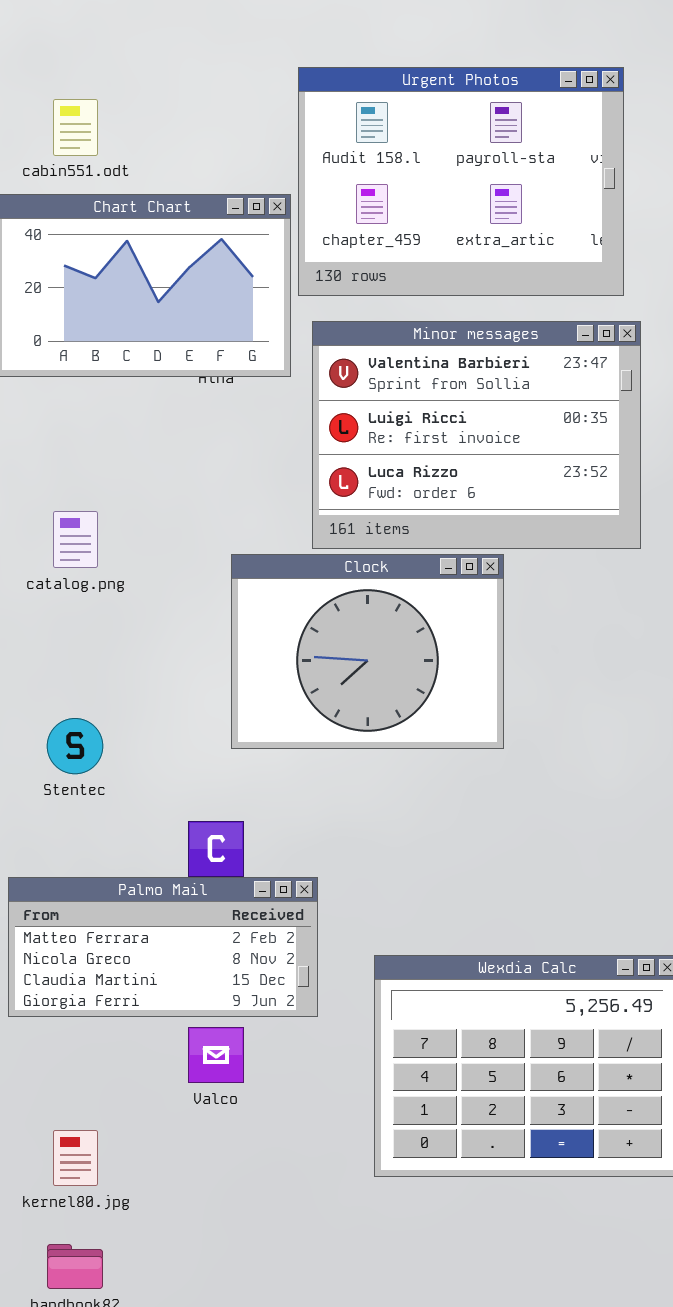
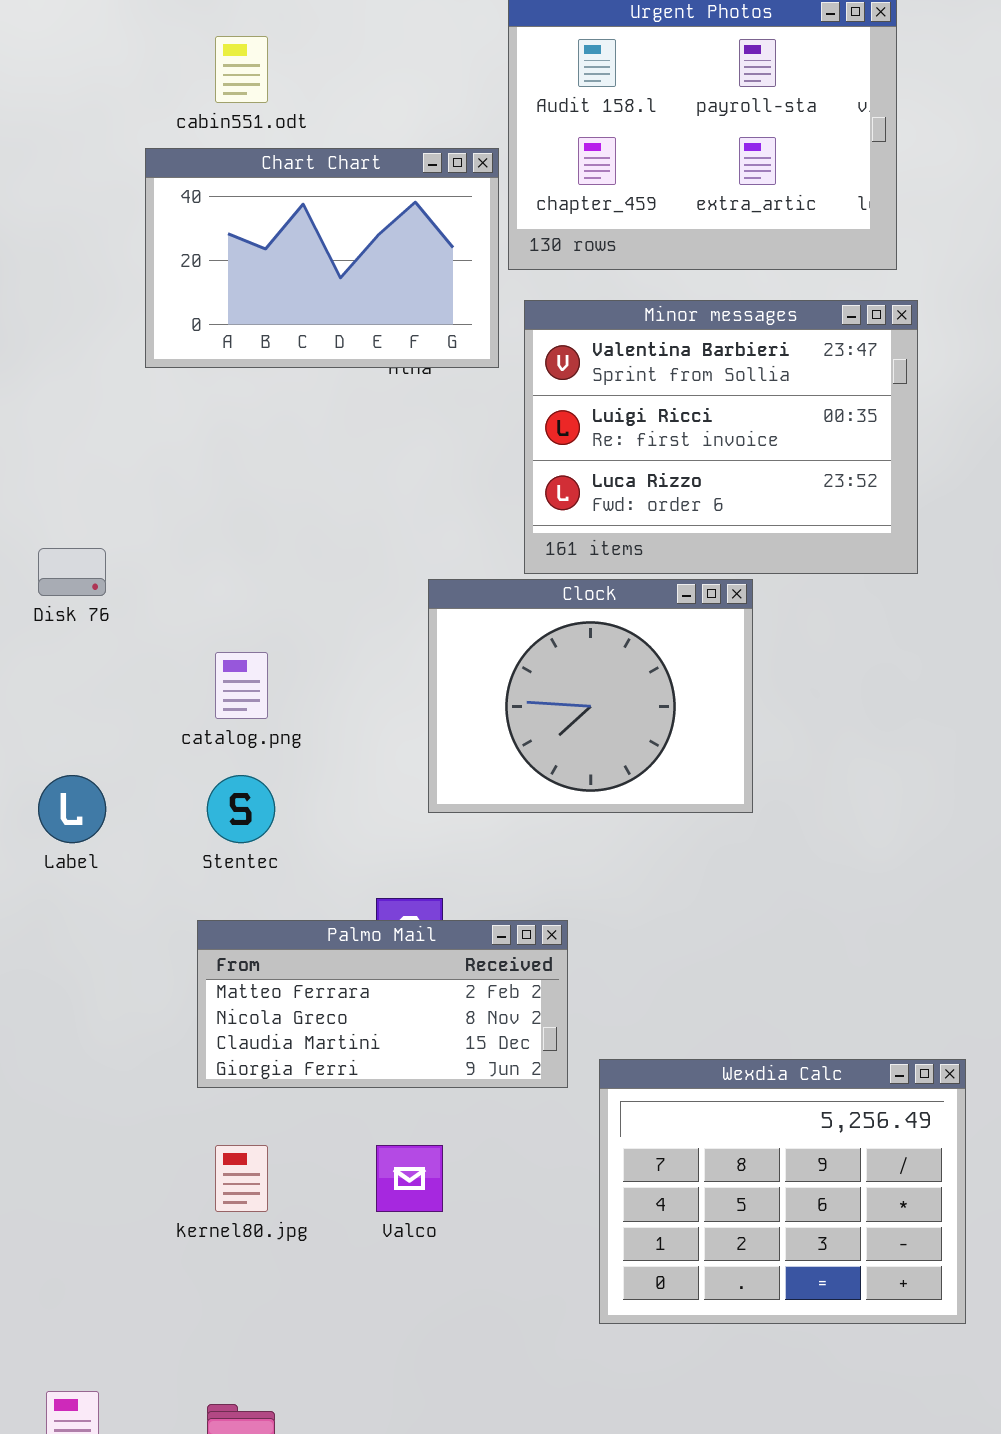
catalog.png: [53,511,98,568] -> [215,652,268,719], moved
Palmo Mail: [8,877,318,1017] -> [197,920,568,1088], moved
kernel80.jpg: [53,1130,98,1186] -> [215,1145,268,1212], moved

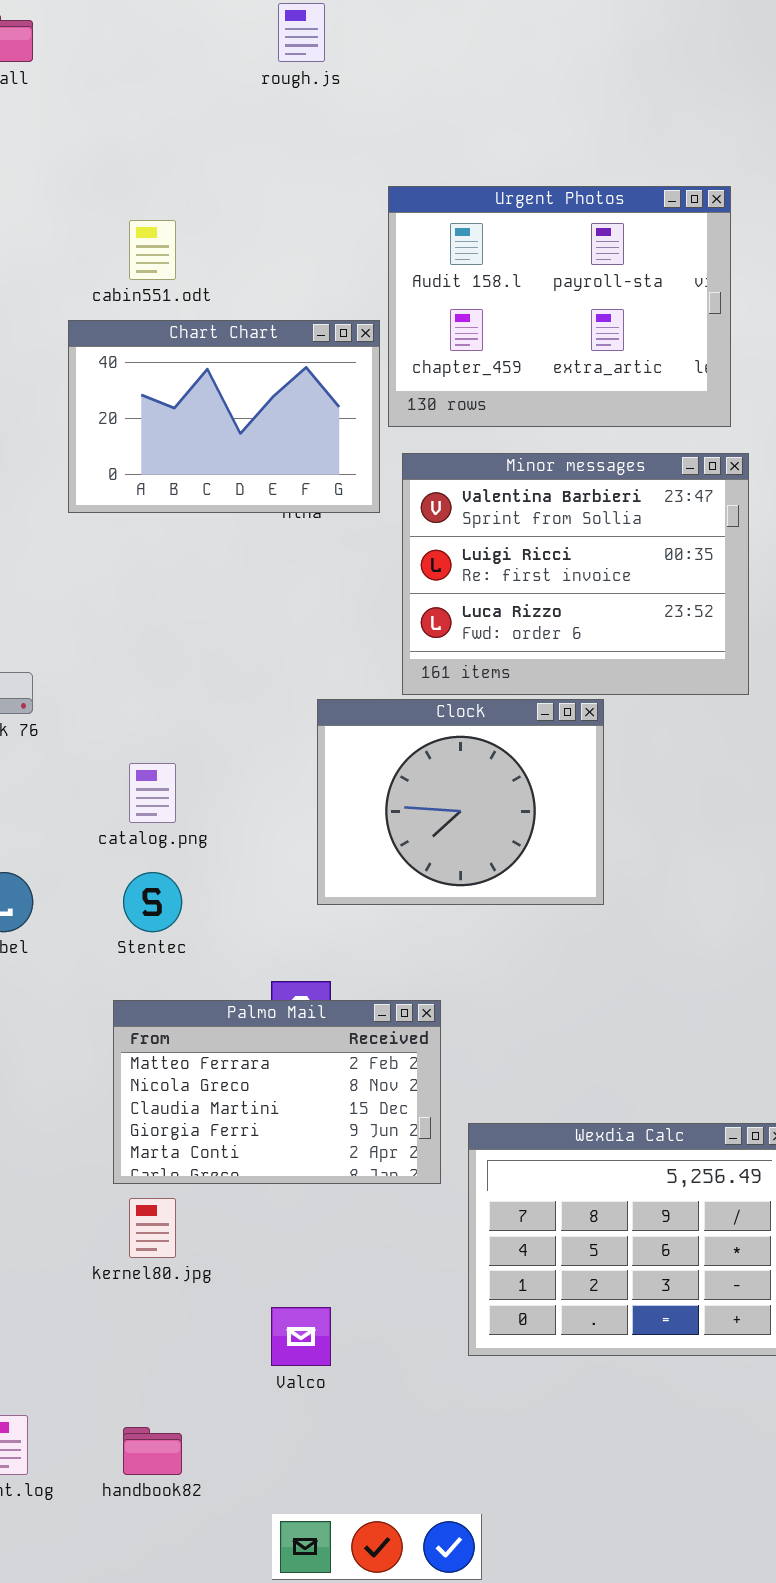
Palmo Mail: [197,920,568,1088] -> [113,1000,441,1184], resized
Valco: [376,1145,443,1212] -> [271,1307,331,1366], moved

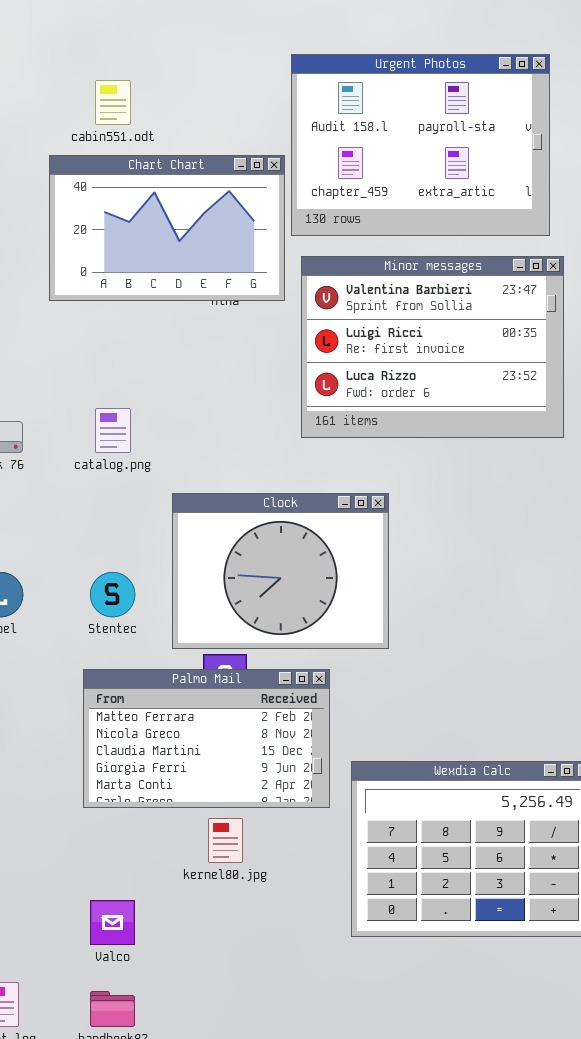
Clock: [317,699,604,905] -> [172,493,389,649], moved
catalog.png: [129,763,176,823] -> [95,408,131,453], moved
kernel80.jpg: [129,1198,176,1258] -> [208,818,243,863], moved
Valco: [271,1307,331,1366] -> [90,900,135,945], moved

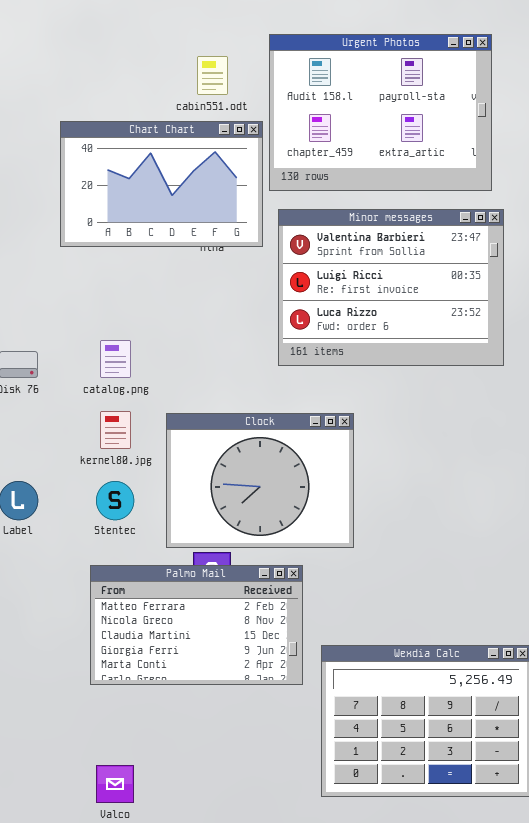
cabin551.odt: [95,80,131,125] -> [197,56,228,95], moved
kernel80.jpg: [208,818,243,863] -> [100,411,131,449], moved

